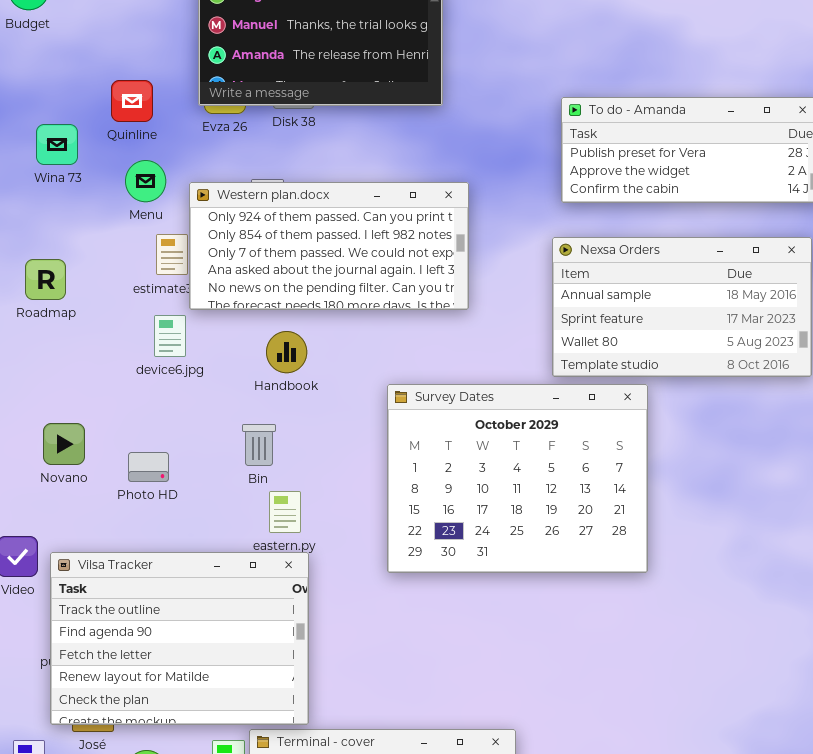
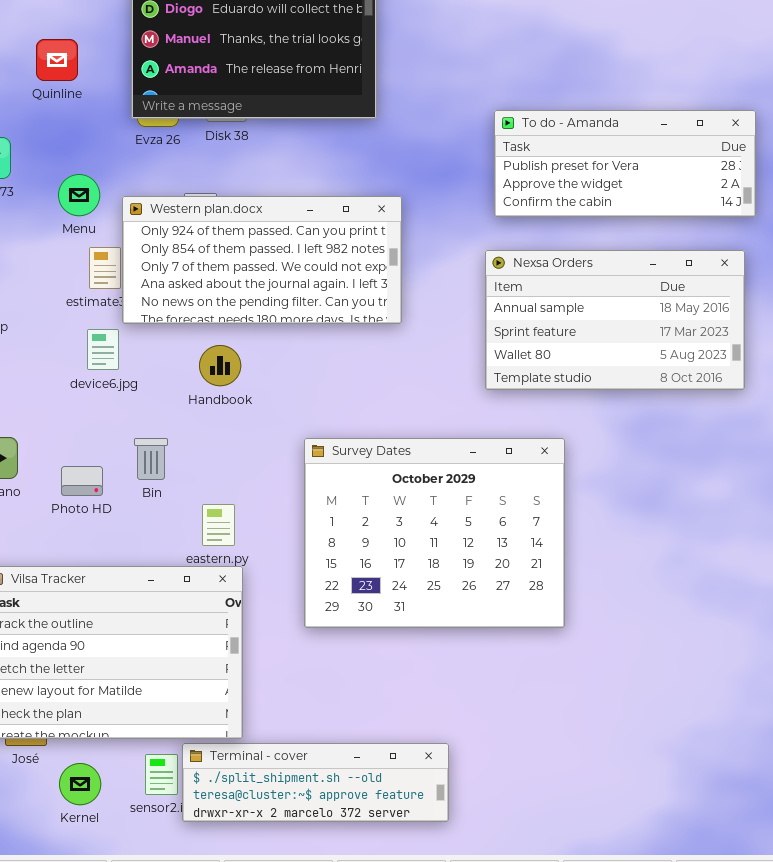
Quinline: [111,80,153,122] -> [36,39,78,81], moved
Survey Dates: [387,384,648,573] -> [304,438,565,628], moved
Bin: [242,424,276,466] -> [134,438,168,480], moved

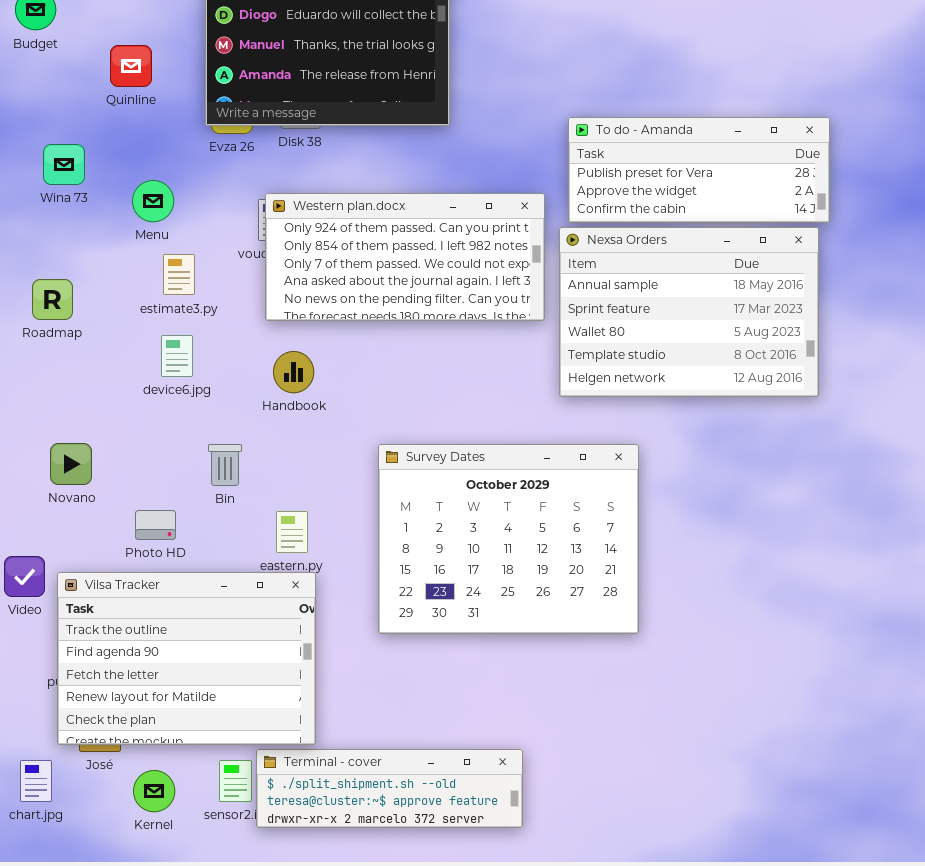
Western plan.docx: [122,196,402,324] -> [265,193,545,321], moved
Nexsa Orders: [485,250,745,390] -> [559,227,819,397], resized
Photo HD: [61,466,103,496] -> [135,510,176,540], moved

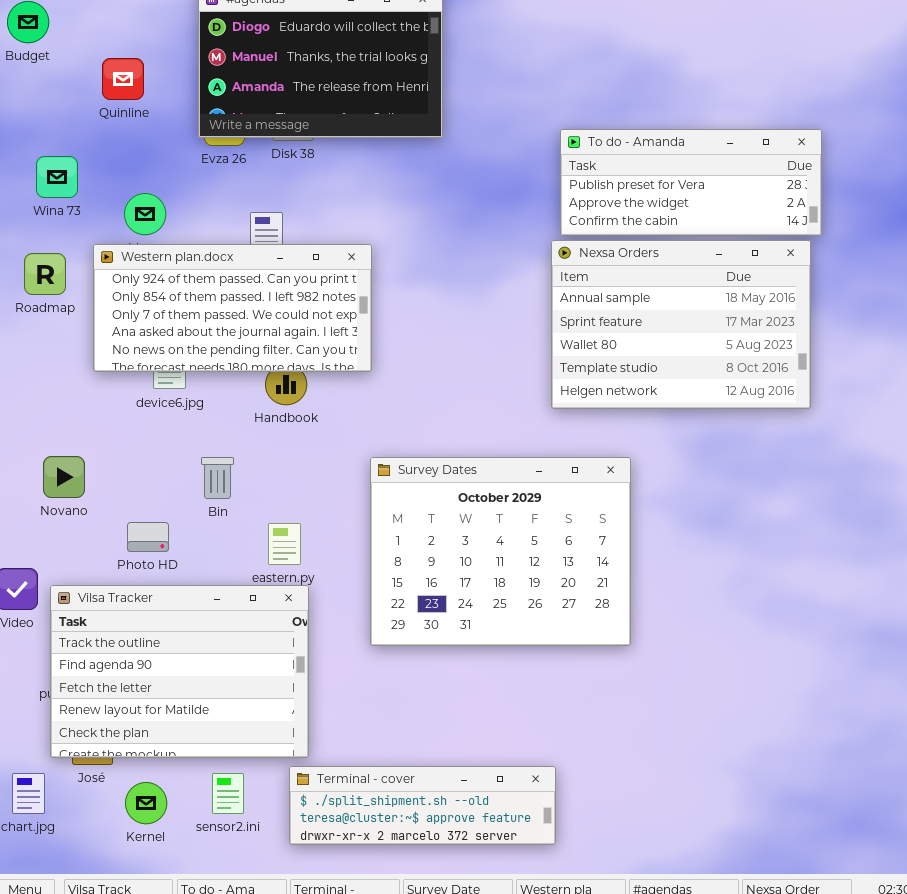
Western plan.docx: [265,193,545,321] -> [93,244,372,372], moved
Roadmap: [32,279,73,320] -> [24,253,66,295], moved
Terminal - cover: [256,749,523,828] -> [289,766,556,845], moved

